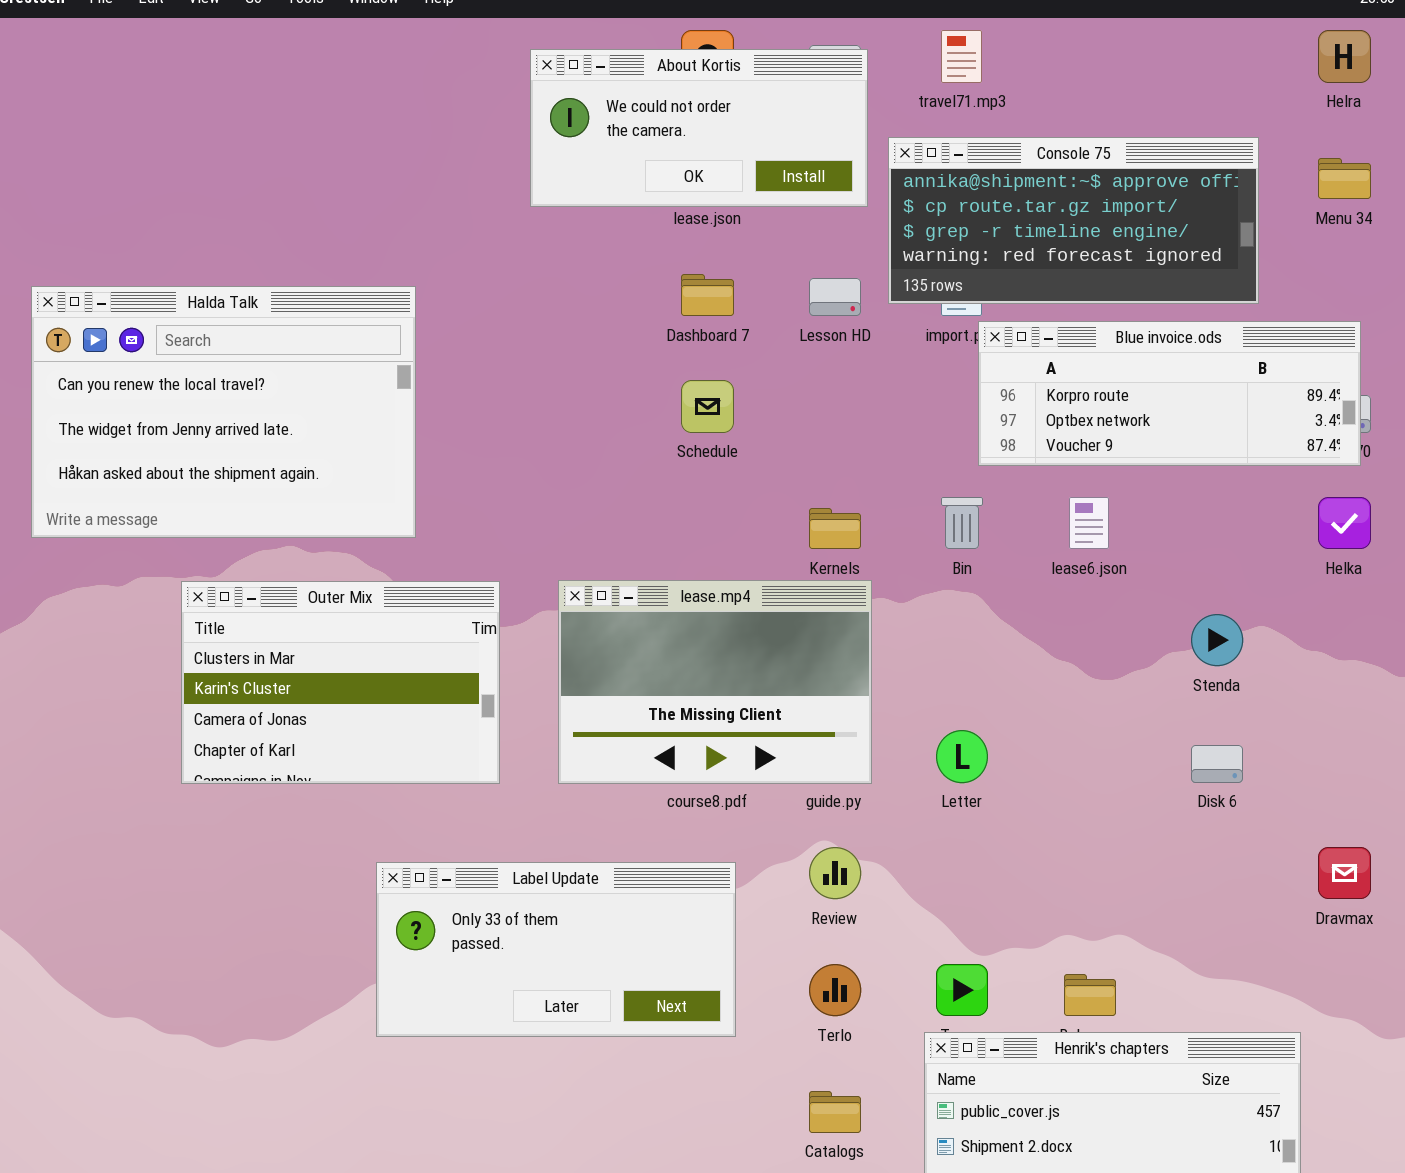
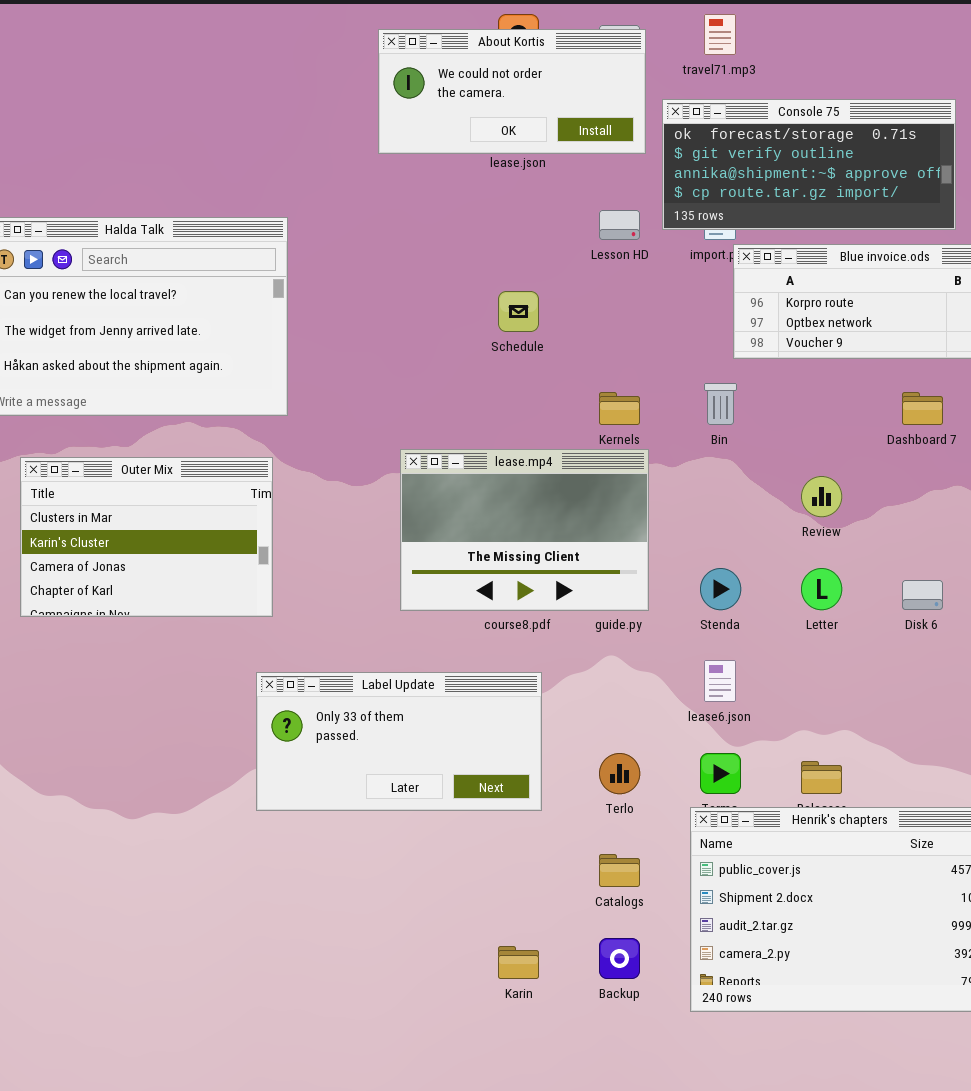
Console 75: [888,137,1259,304] -> [662,99,956,230], scrolled up 2 rows
Dashboard 7: [681,274,734,316] -> [902,392,943,425], moved
lease6.json: [1069,497,1109,549] -> [704,660,736,702], moved
Outer Mix: [181,581,500,784] -> [20,457,273,617], moved
Stenda: [1191,614,1243,666] -> [700,568,741,610], moved
Letter: [936,730,988,783] -> [801,568,842,610], moved
Review: [809,847,861,899] -> [801,476,842,517], moved

